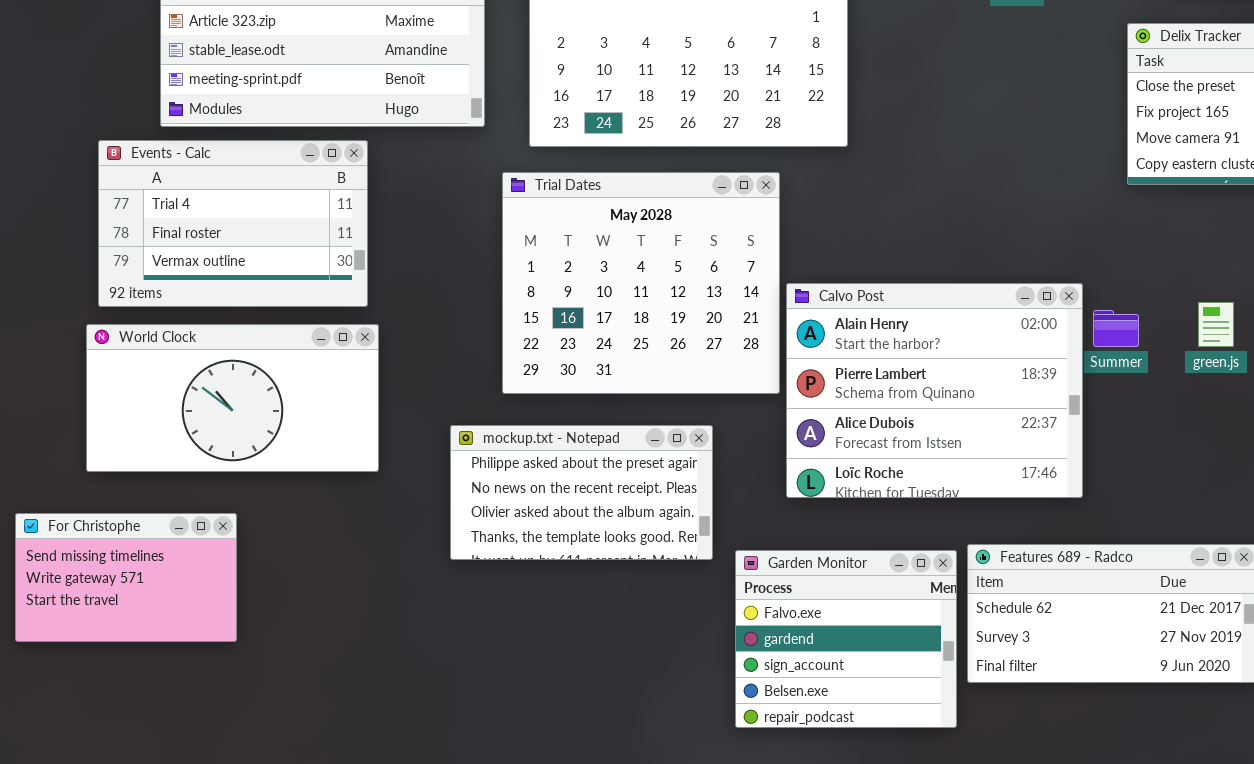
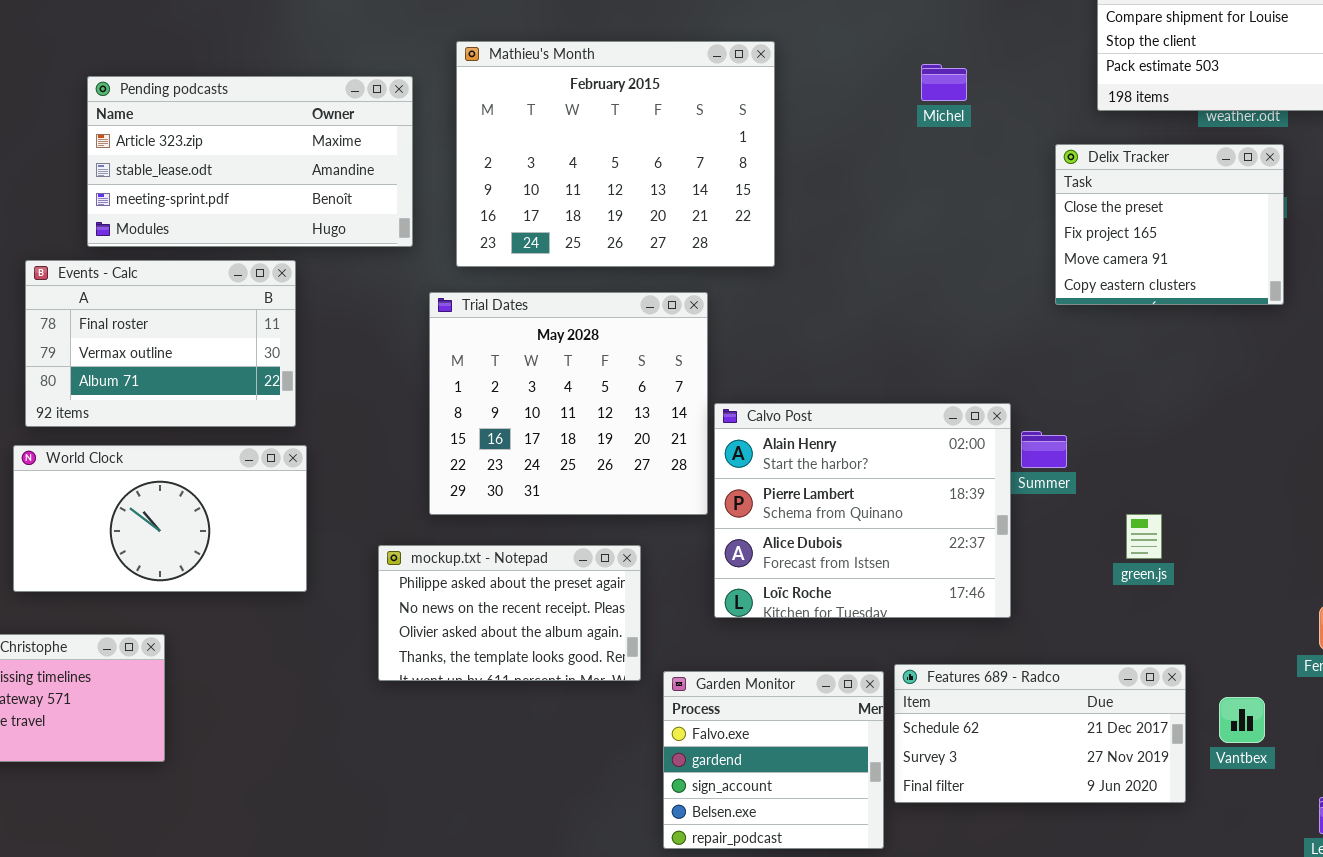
Events - Calc: [98,140,368,307] -> [25,260,296,427], scrolled down 1 row
green.js: [1198,302,1234,347] -> [1126,514,1162,559], moved

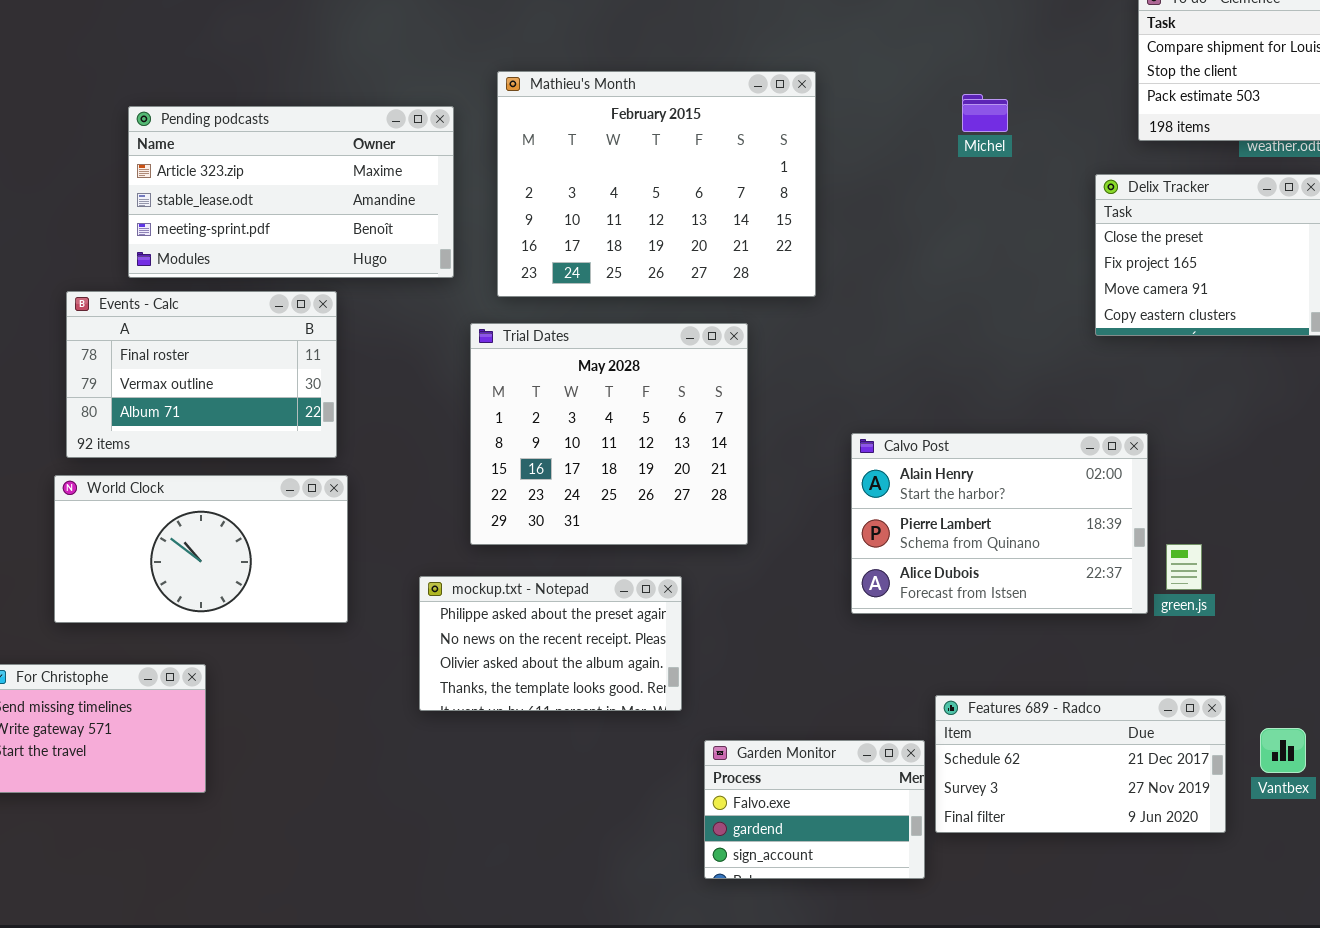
Calvo Post: [714,403,1011,618] -> [851,433,1148,614], moved, resized
Garden Monitor: [663,671,884,849] -> [704,740,925,879], resized

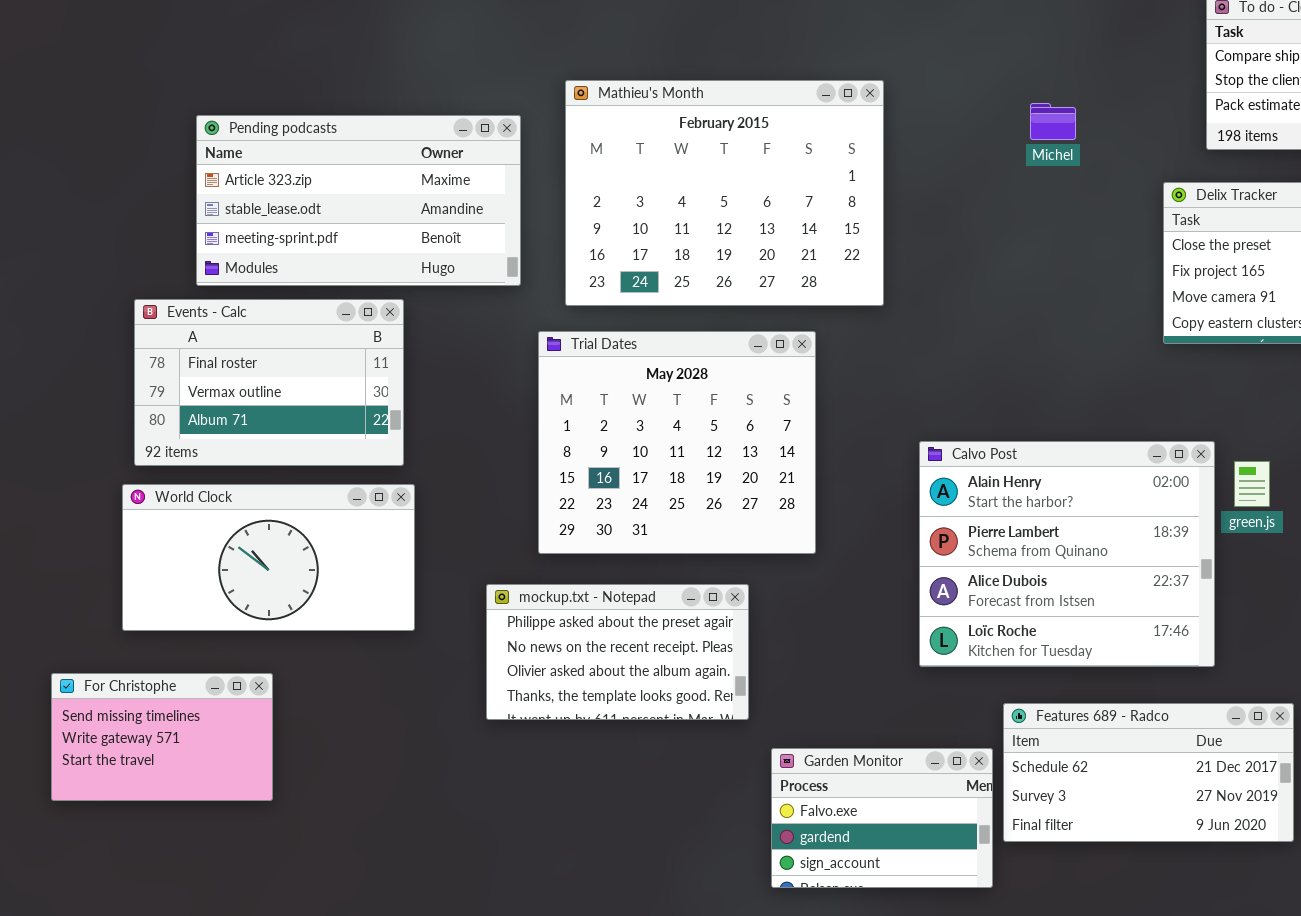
Calvo Post: [851,433,1148,614] -> [919,441,1215,667], resized
green.js: [1166,544,1202,590] -> [1234,461,1270,507], moved

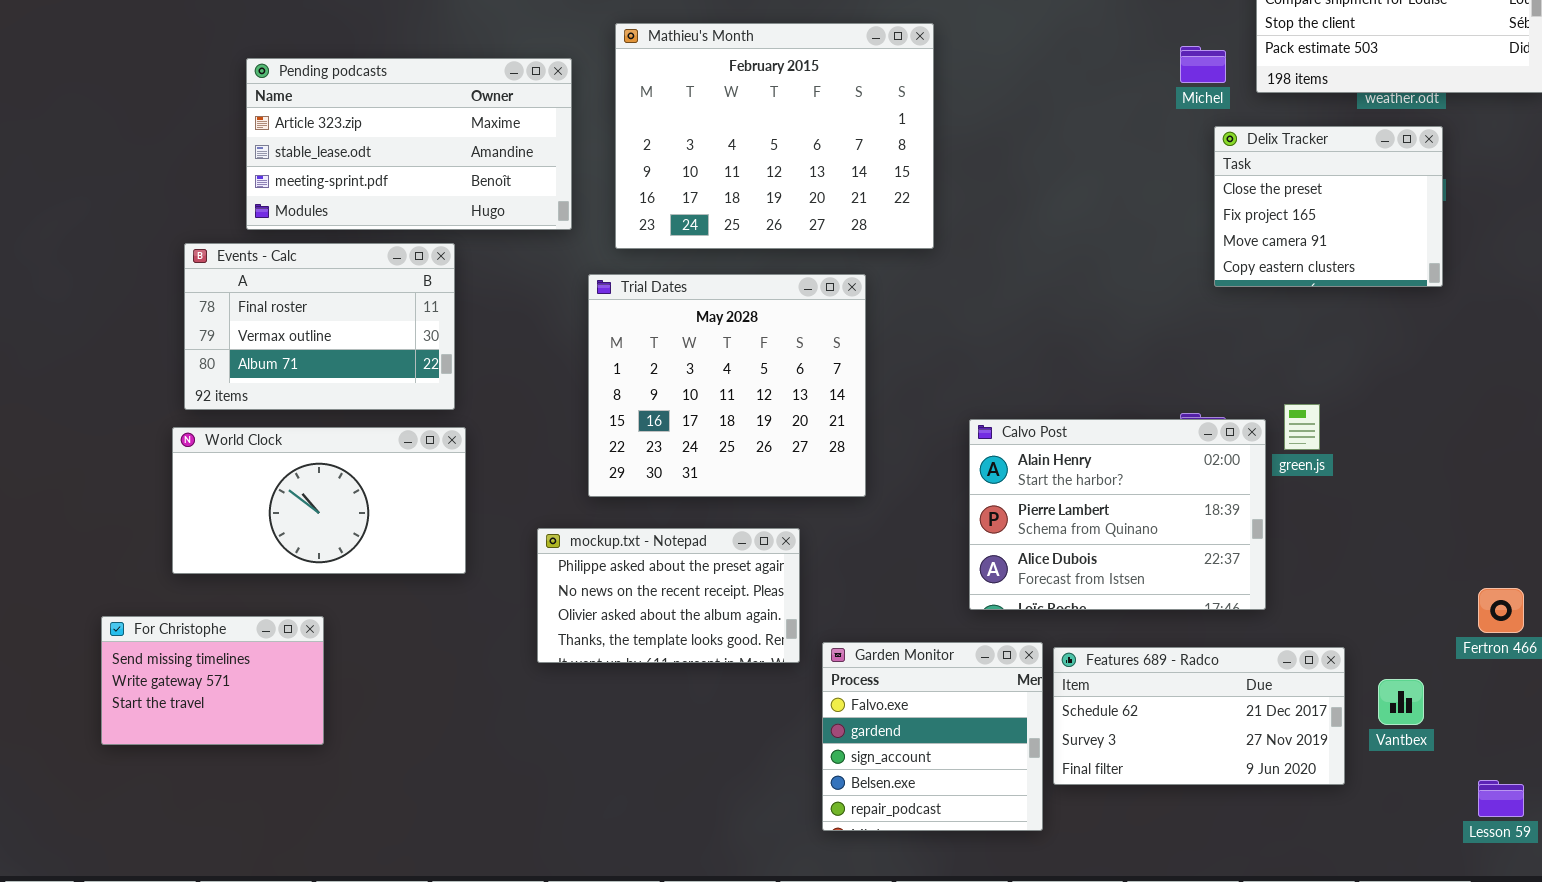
Michel: [1030,103,1076,140] -> [1180,46,1226,83], moved
Calvo Post: [919,441,1215,667] -> [969,419,1266,610], resized
Garden Monitor: [771,748,993,888] -> [822,642,1043,831], resized

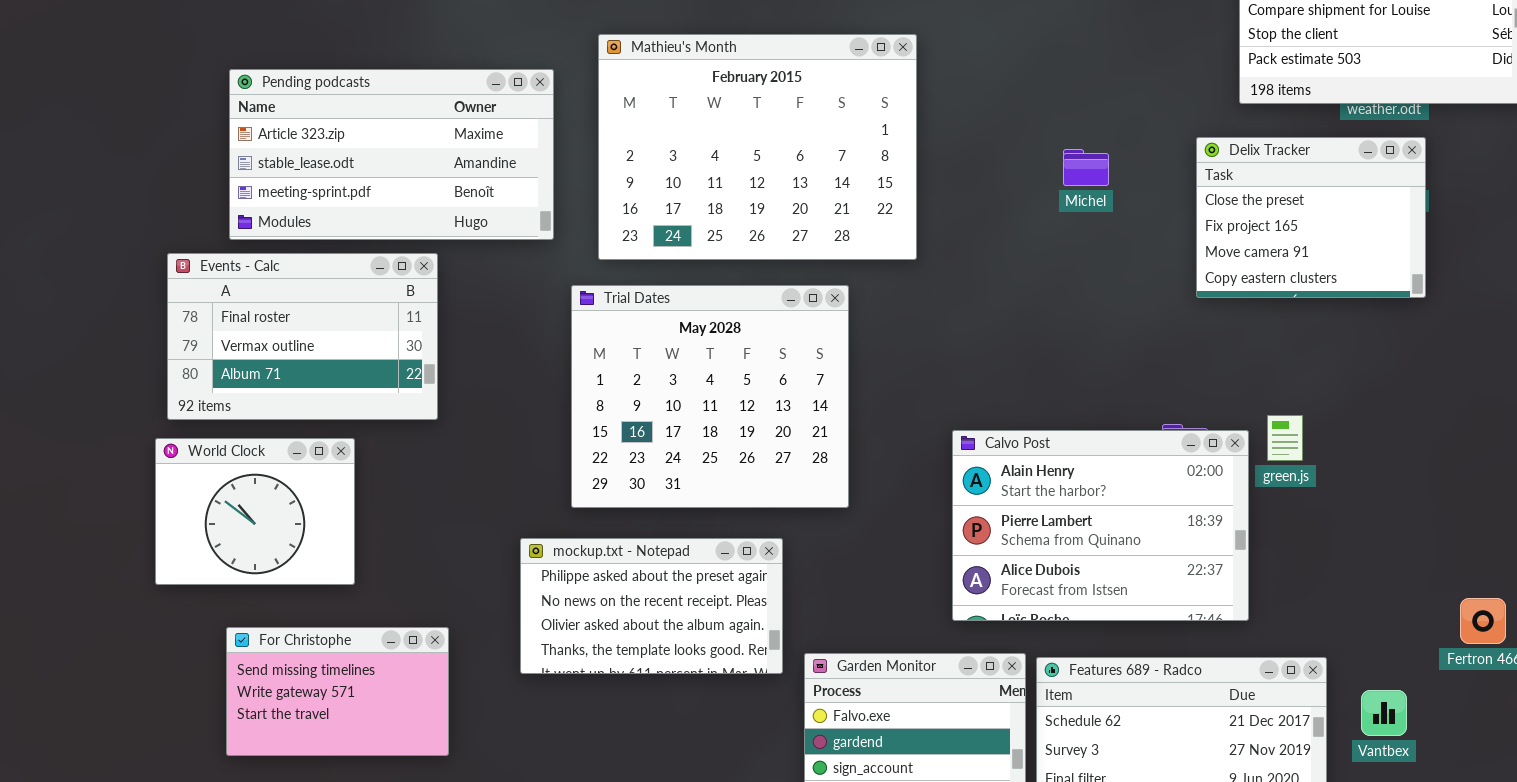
Michel: [1180,46,1226,83] -> [1063,149,1109,186], moved
World Clock: [172,427,466,574] -> [155,438,355,585], resized
For Christophe: [101,616,324,745] -> [226,627,449,756], moved

